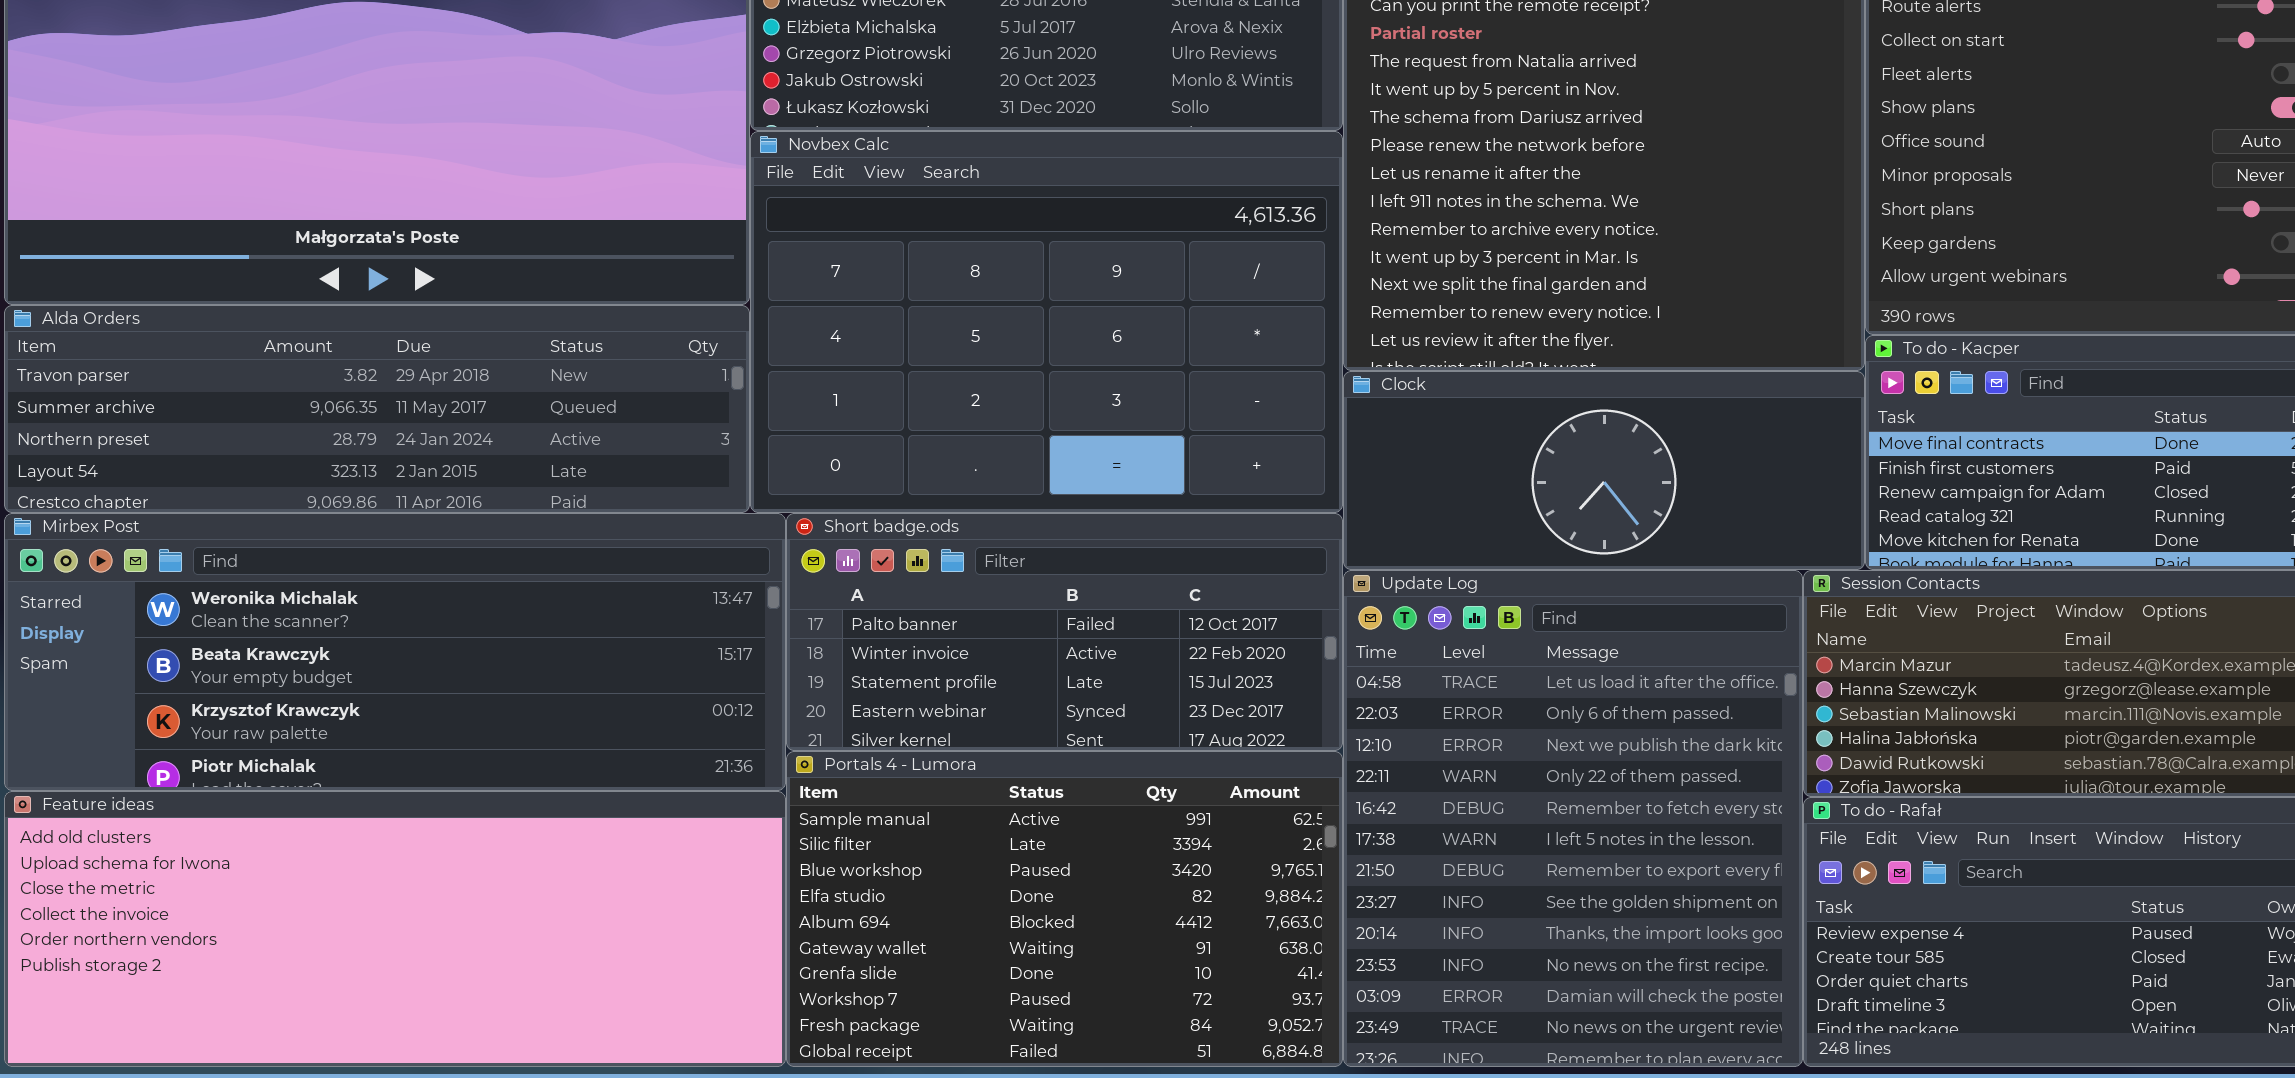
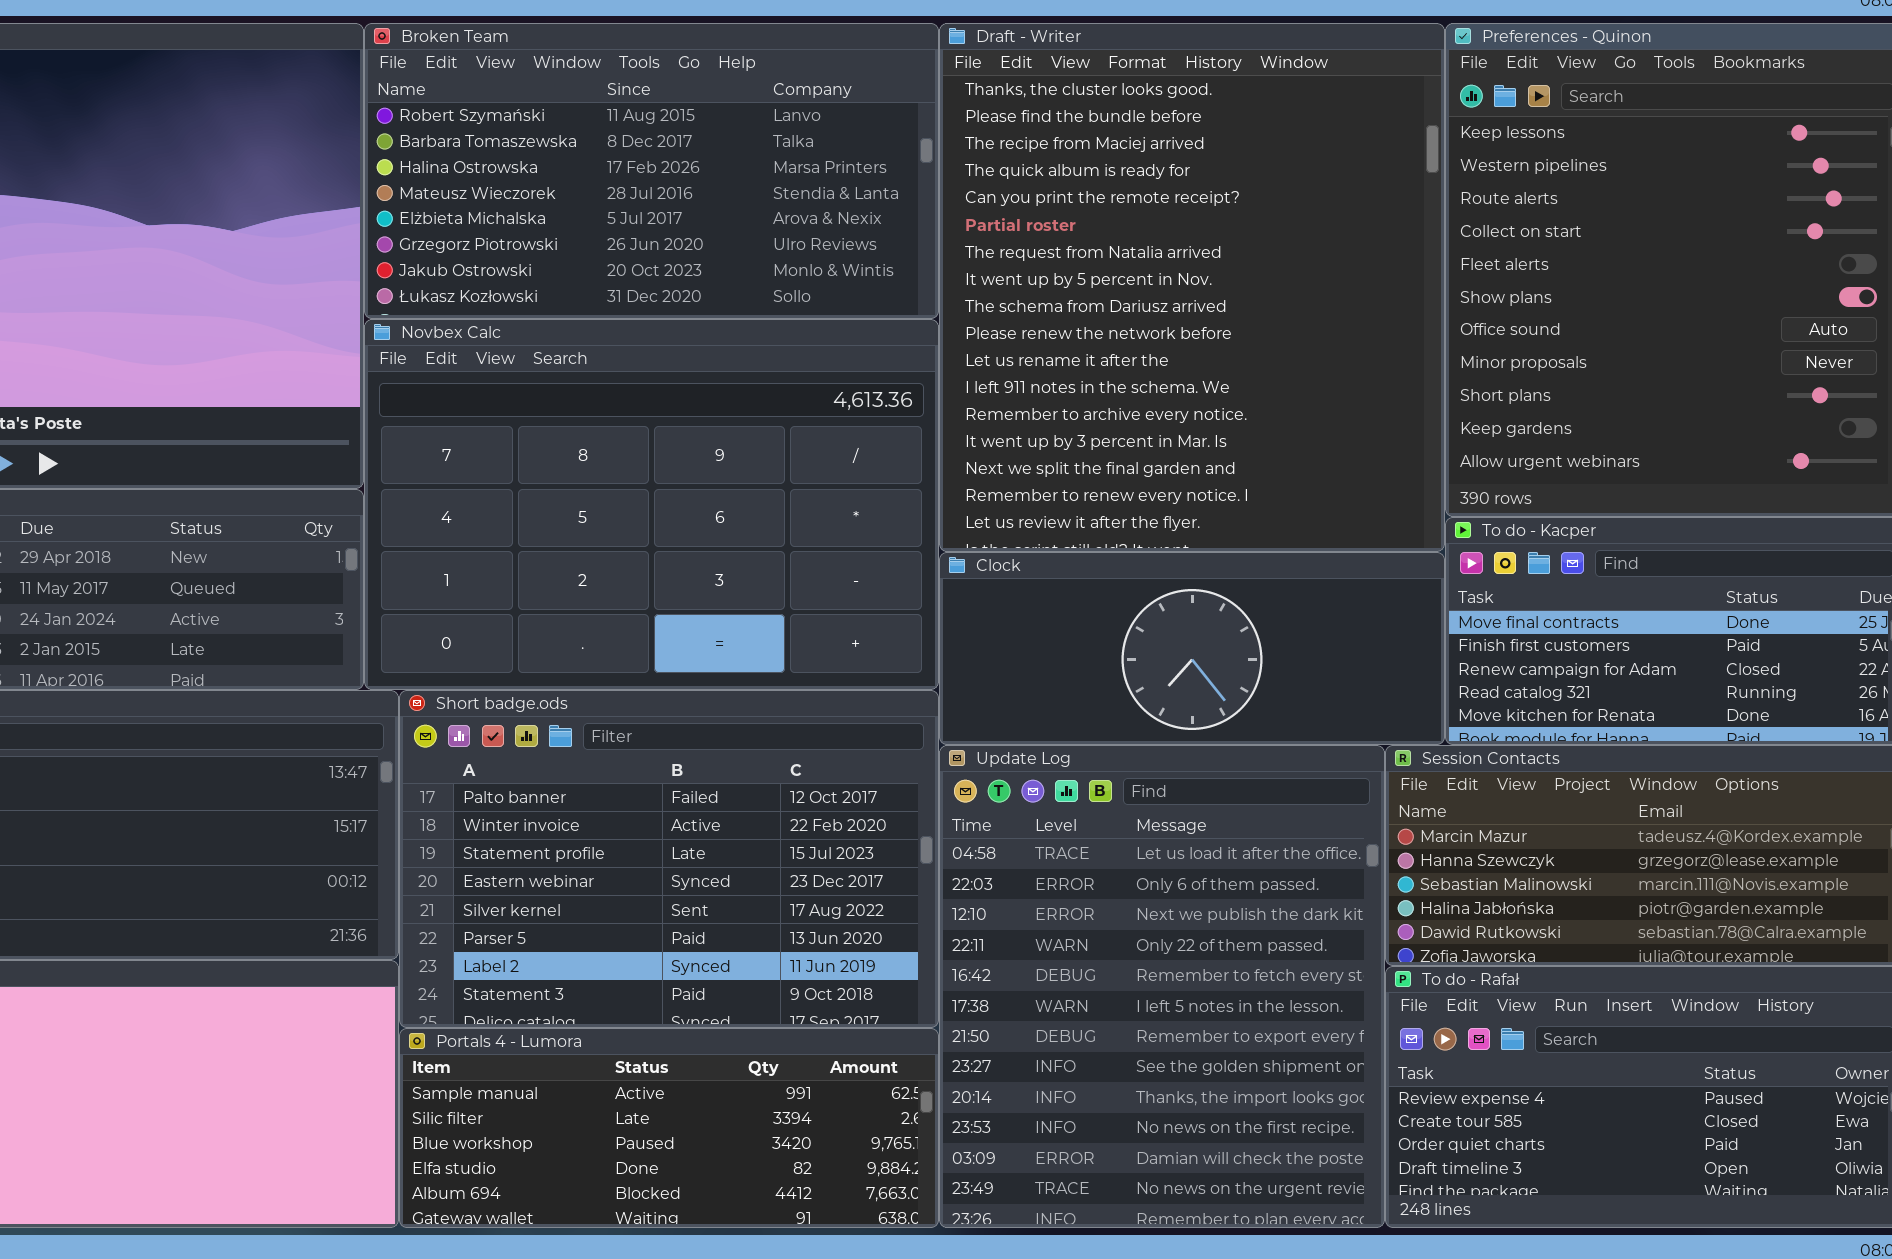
Short badge.ods: [786,513,1343,751] -> [399,690,939,1028], resized
Portals 4 - Lumora: [786,751,1343,1067] -> [399,1028,939,1228], resized

